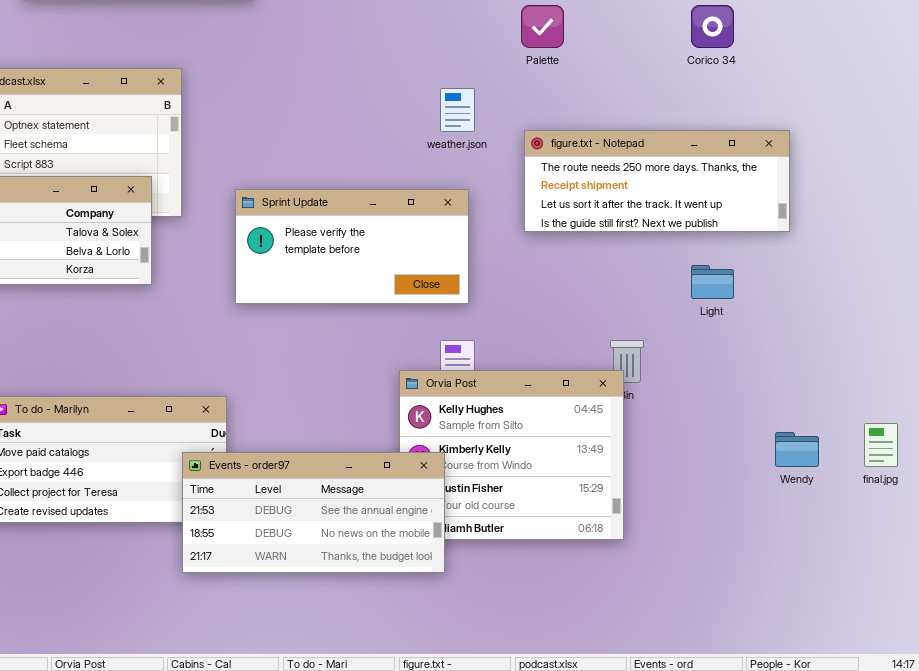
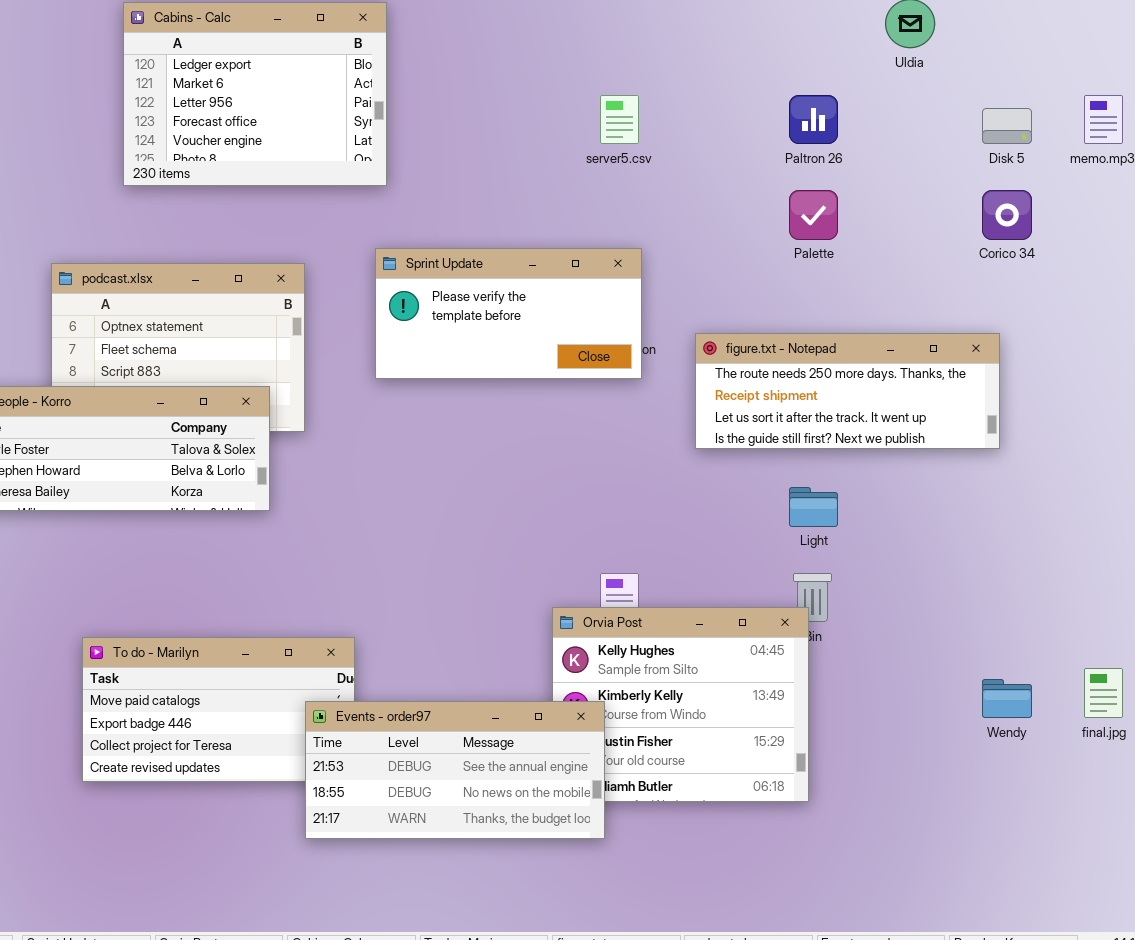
Palette: [521,5,564,48] -> [789,190,838,240], moved
Corico 34: [691,5,734,48] -> [982,190,1032,240], moved
Sprint Update: [235,189,469,304] -> [375,248,642,379], moved
Light: [691,265,734,299] -> [789,487,838,527], moved

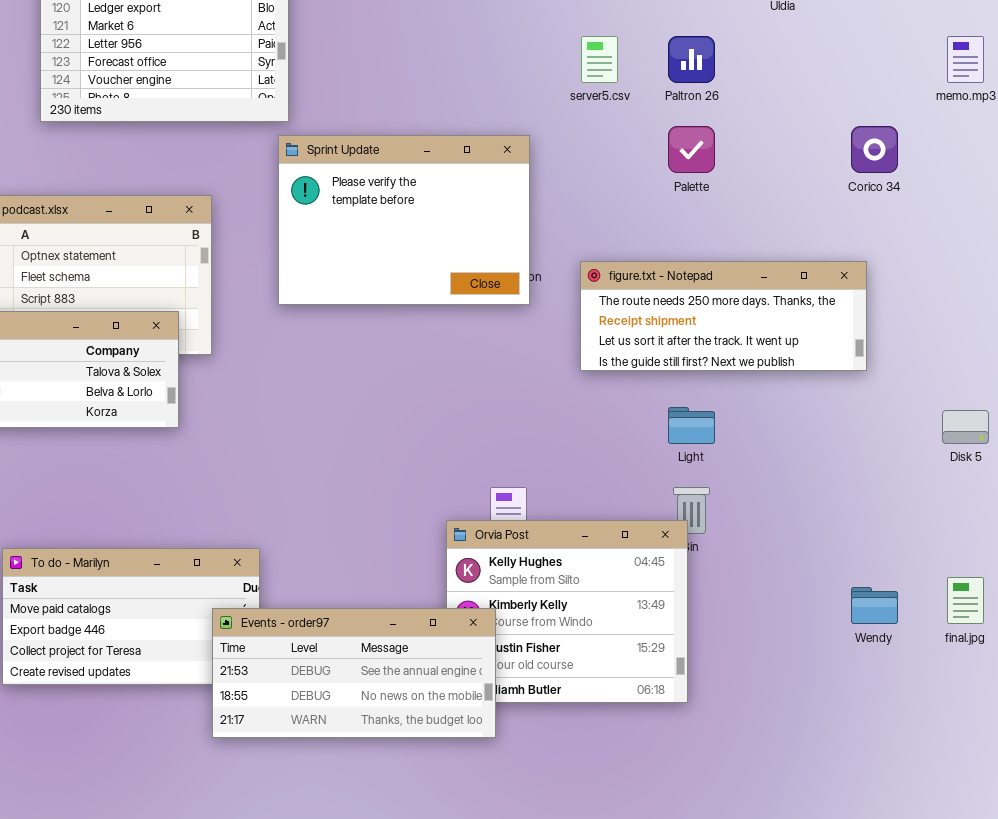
server5.csv: [600,95,639,144] -> [581,36,618,83], moved
Disk 5: [982,108,1032,144] -> [942,410,989,444], moved
Sprint Update: [375,248,642,379] -> [278,135,530,305], resized

